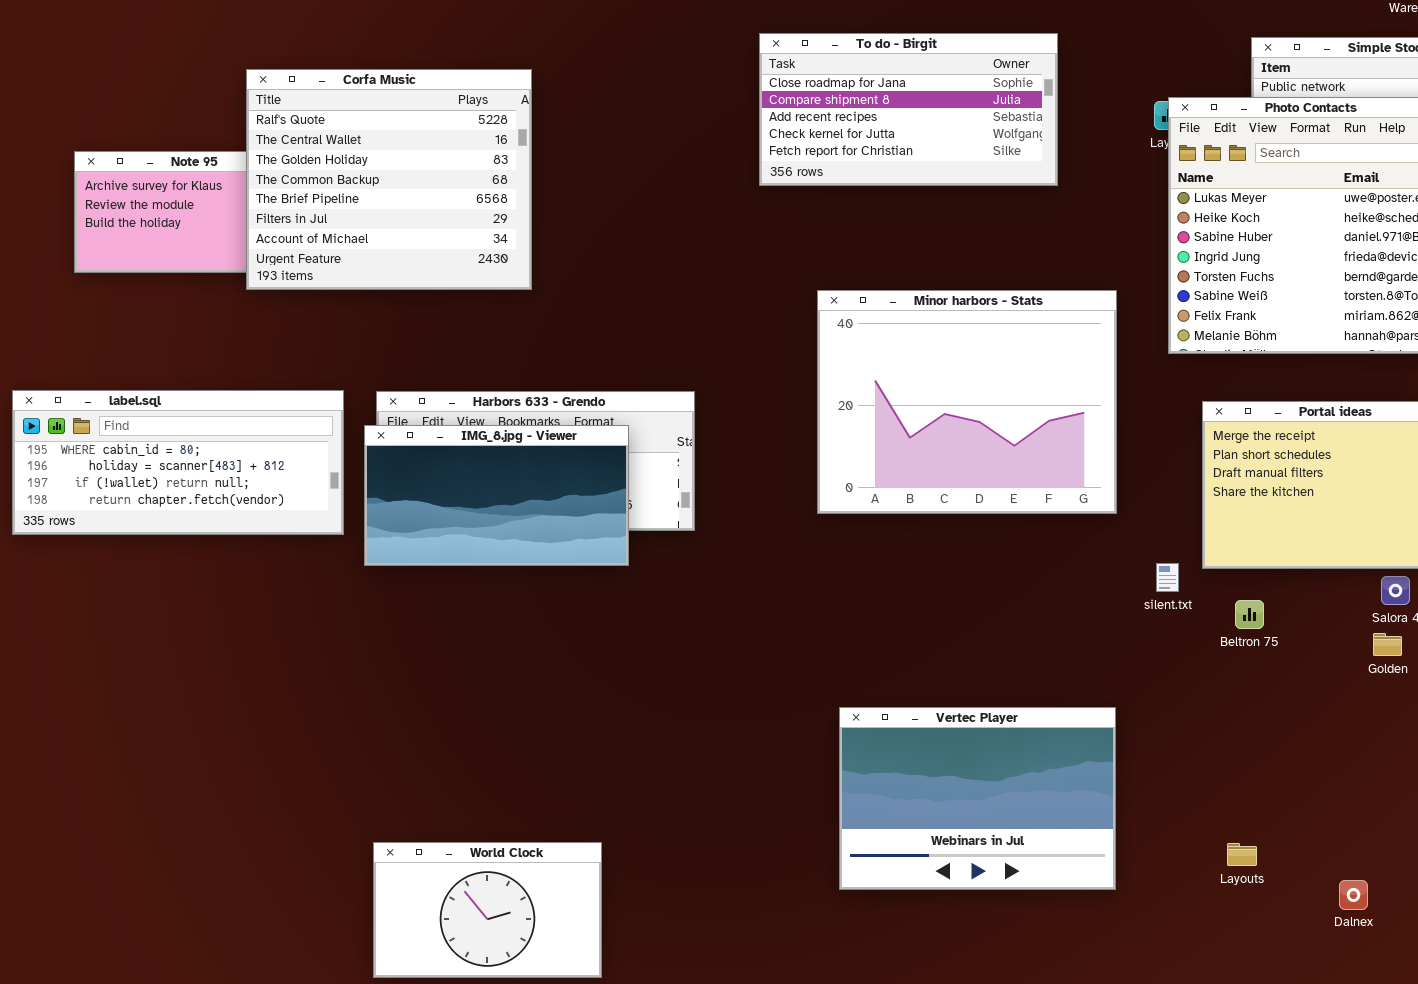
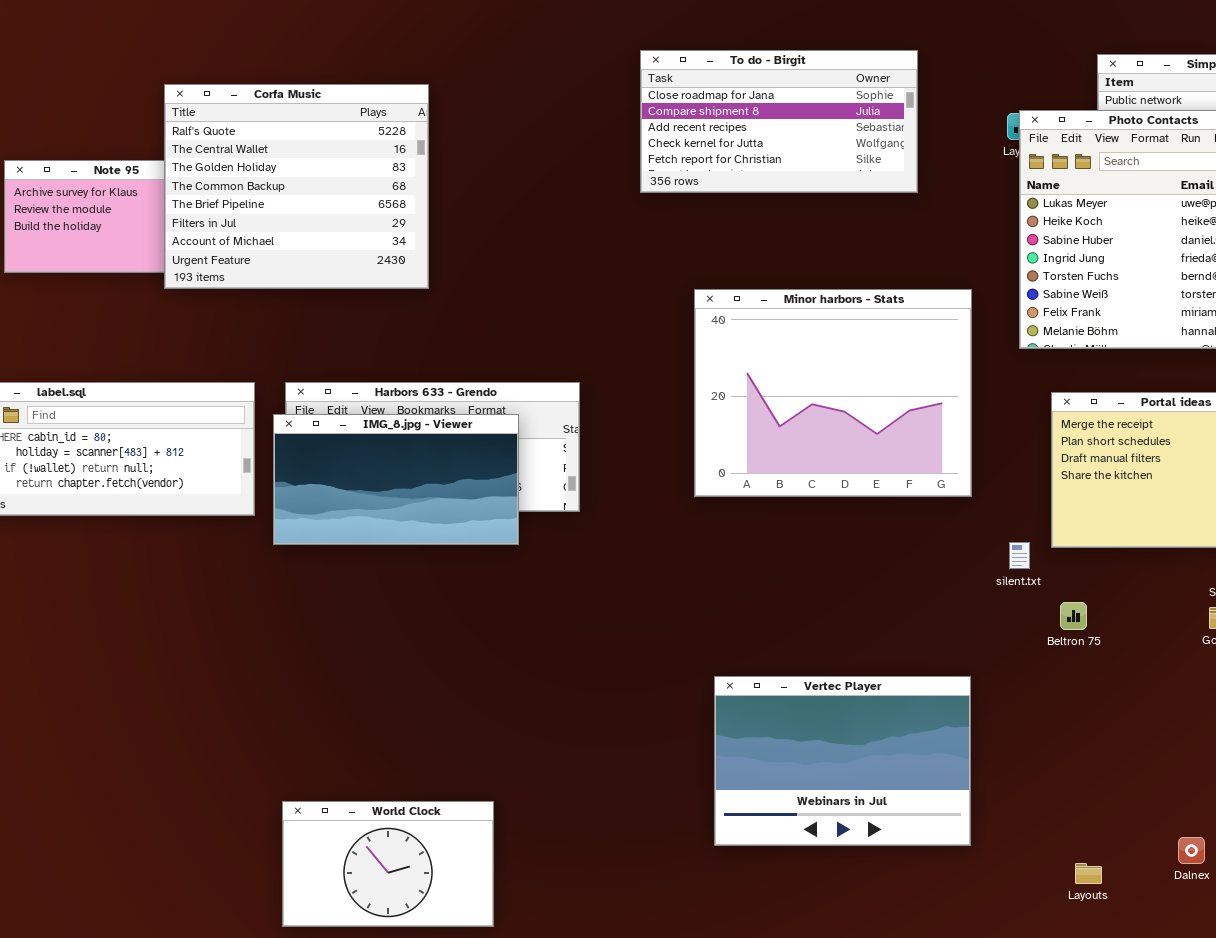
Beltron 75: [1235,600,1264,629] -> [1060,602,1087,630], moved
Layouts: [1227,843,1257,866] -> [1075,863,1102,884], moved

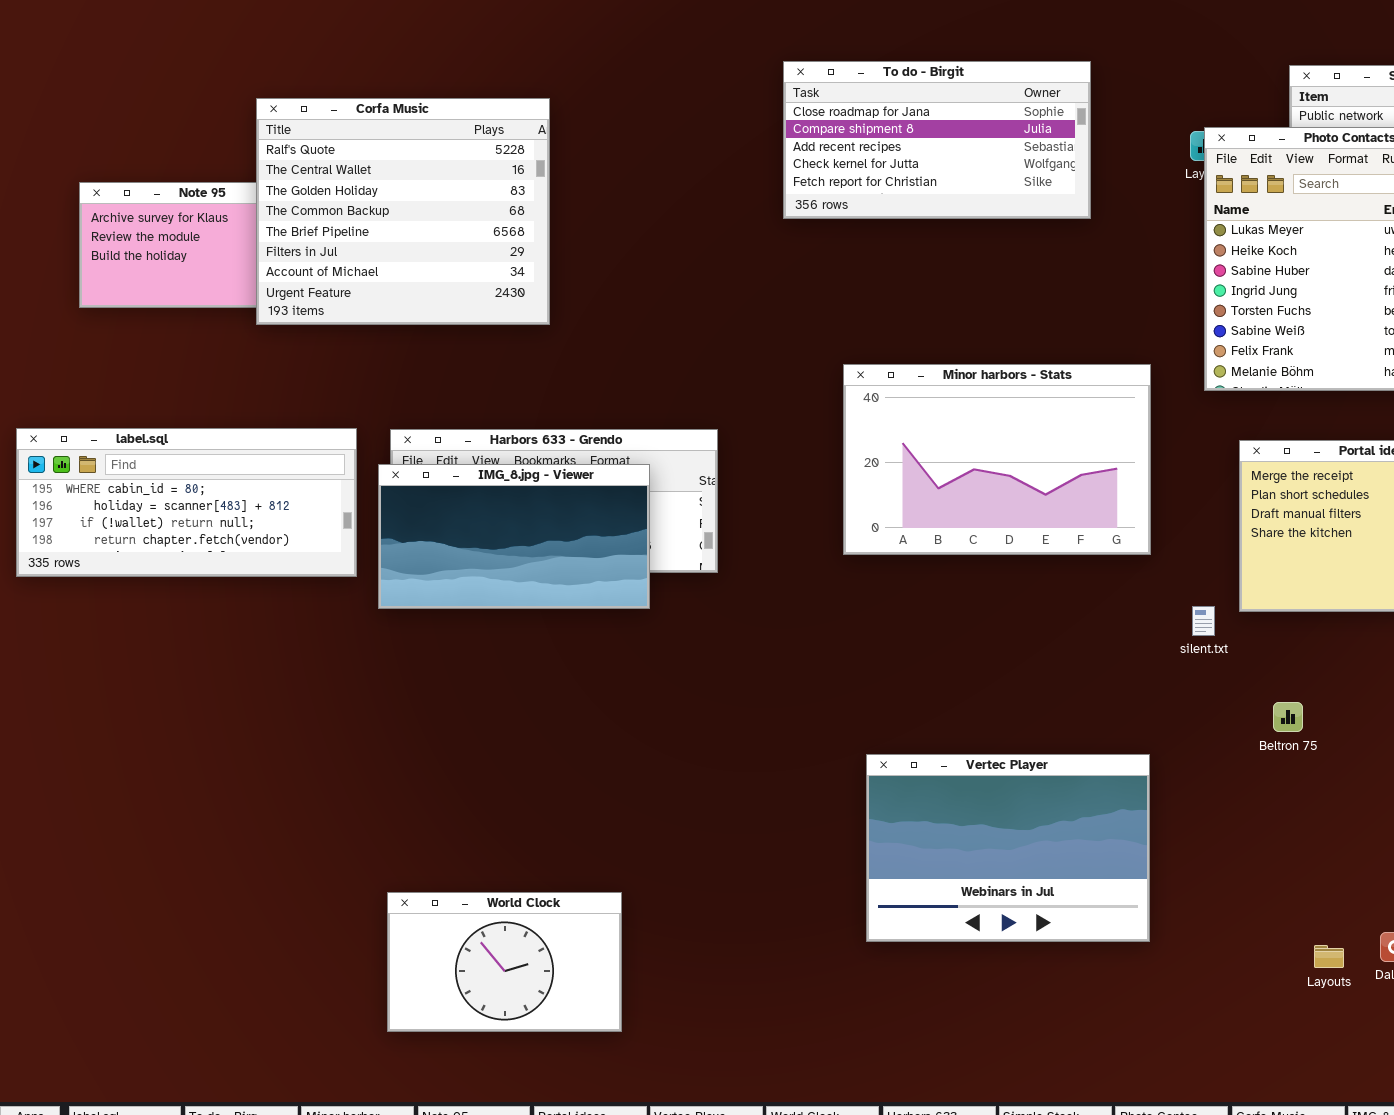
Minor harbors - Stats: [694,289,972,497] -> [843,364,1151,555], resized
Beltron 75: [1060,602,1087,630] -> [1273,702,1303,732], moved
Layouts: [1075,863,1102,884] -> [1314,945,1344,968], moved

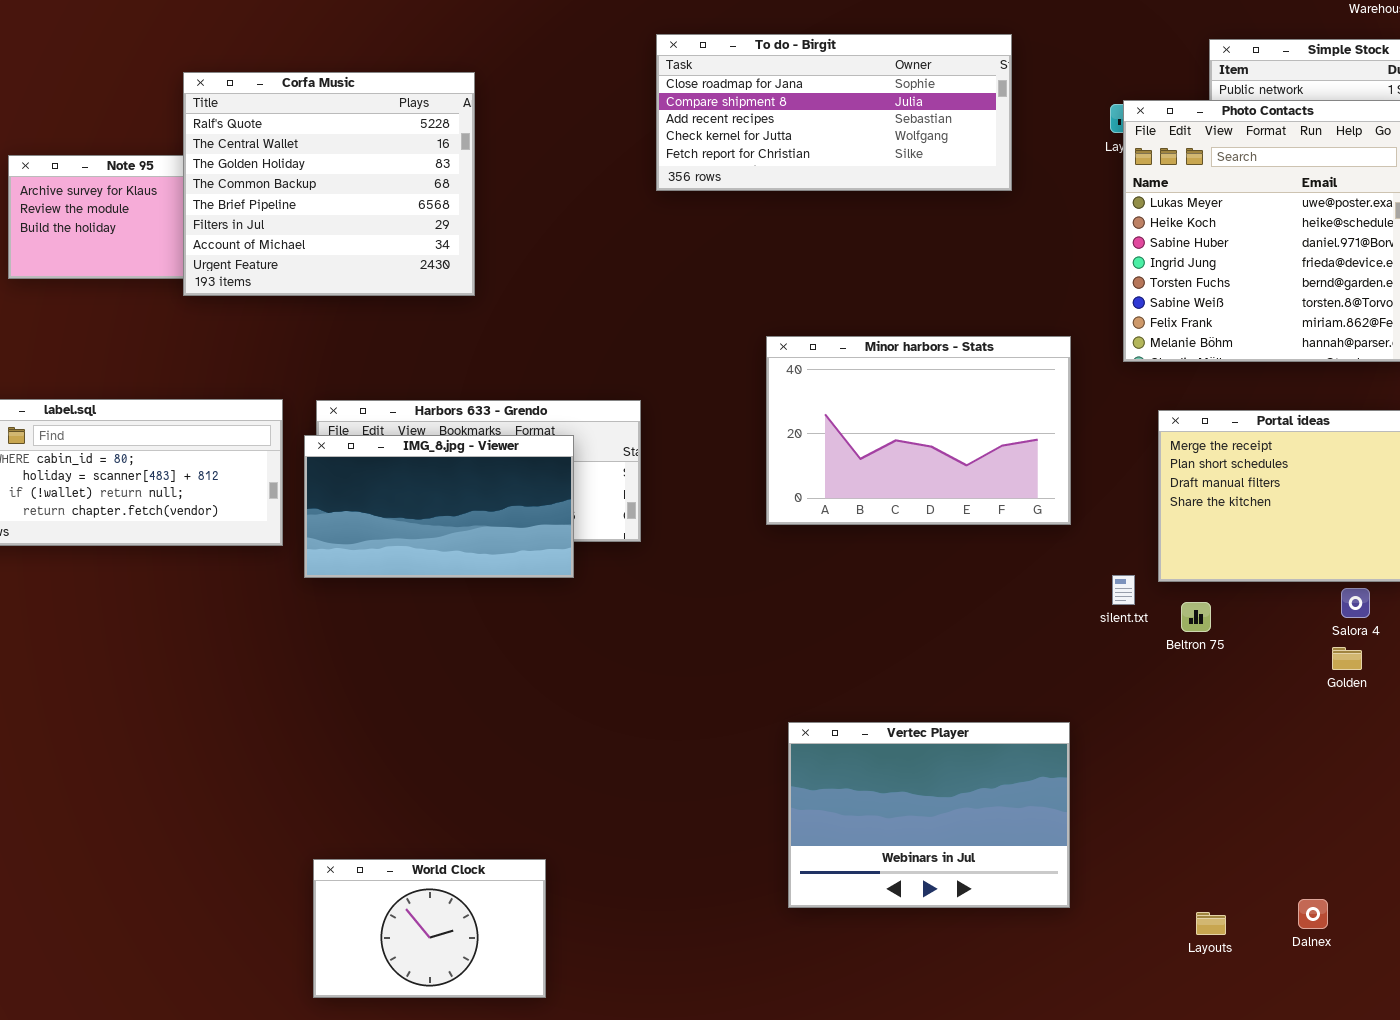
To do - Birgit: [783,61,1091,219] -> [656,34,1012,191], resized
Beltron 75: [1273,702,1303,732] -> [1181,602,1211,632], moved
Layouts: [1314,945,1344,968] -> [1196,912,1226,935], moved

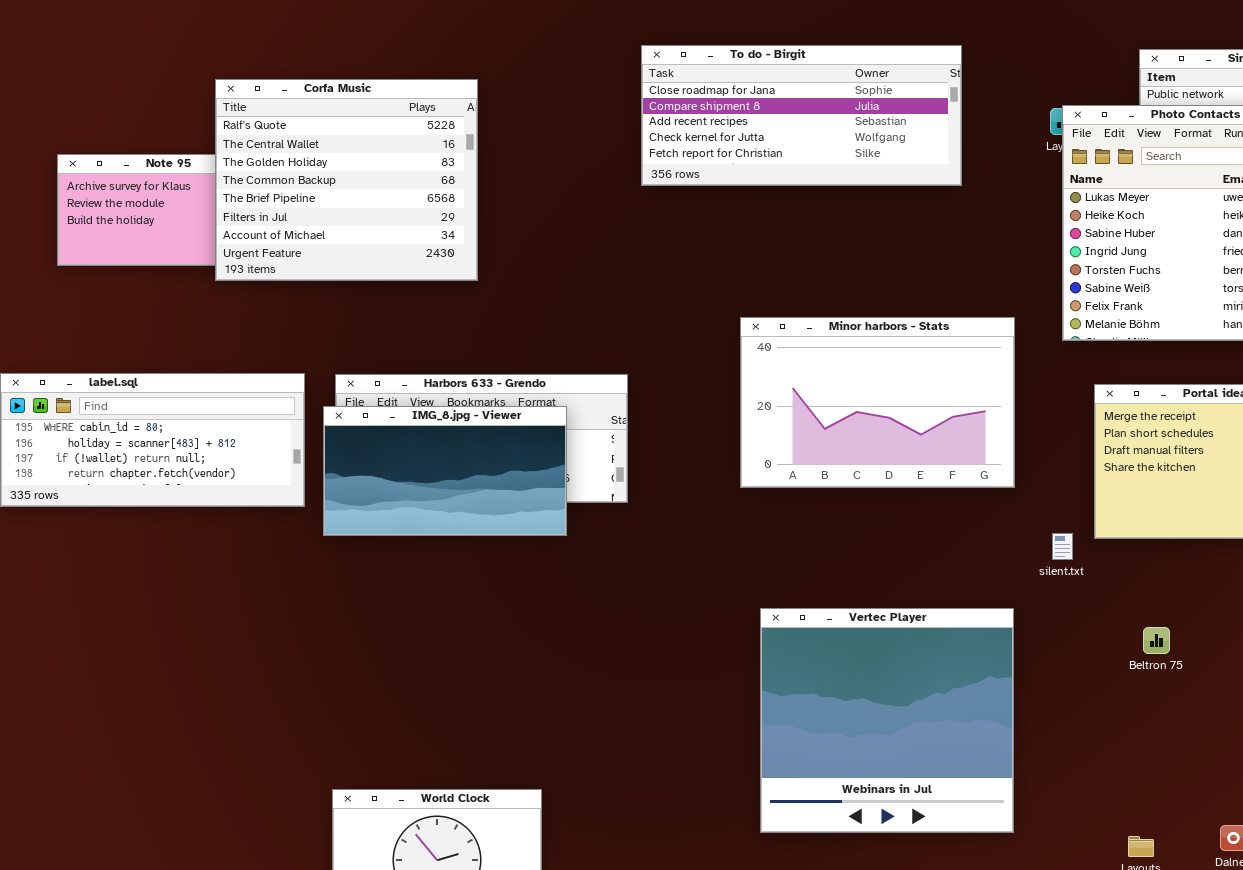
Beltron 75: [1181,602,1211,632] -> [1143,627,1170,654], moved
Vertec Player: [788,722,1070,908] -> [760,608,1014,833], resized

